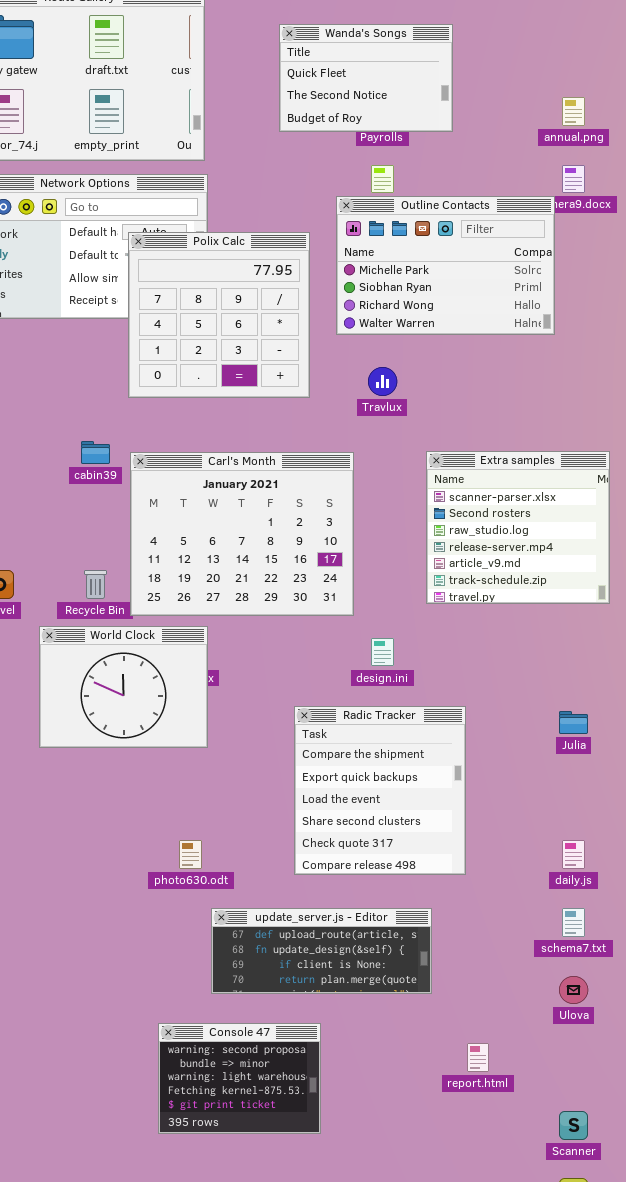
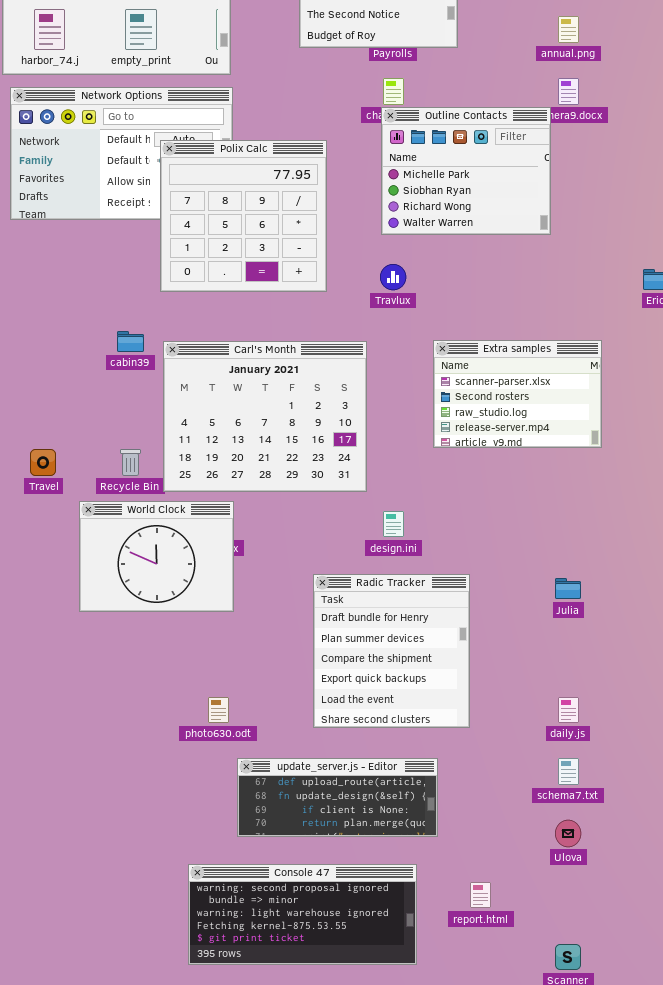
Outline Contacts: [336,196,555,335] -> [381,107,551,235], resized
Extra samples: [426,451,610,604] -> [433,340,602,448], resized
Radic Tracker: [294,706,466,875] -> [313,574,470,728], scrolled up 2 rows
Console 47: [158,1023,321,1134] -> [188,864,417,965], resized

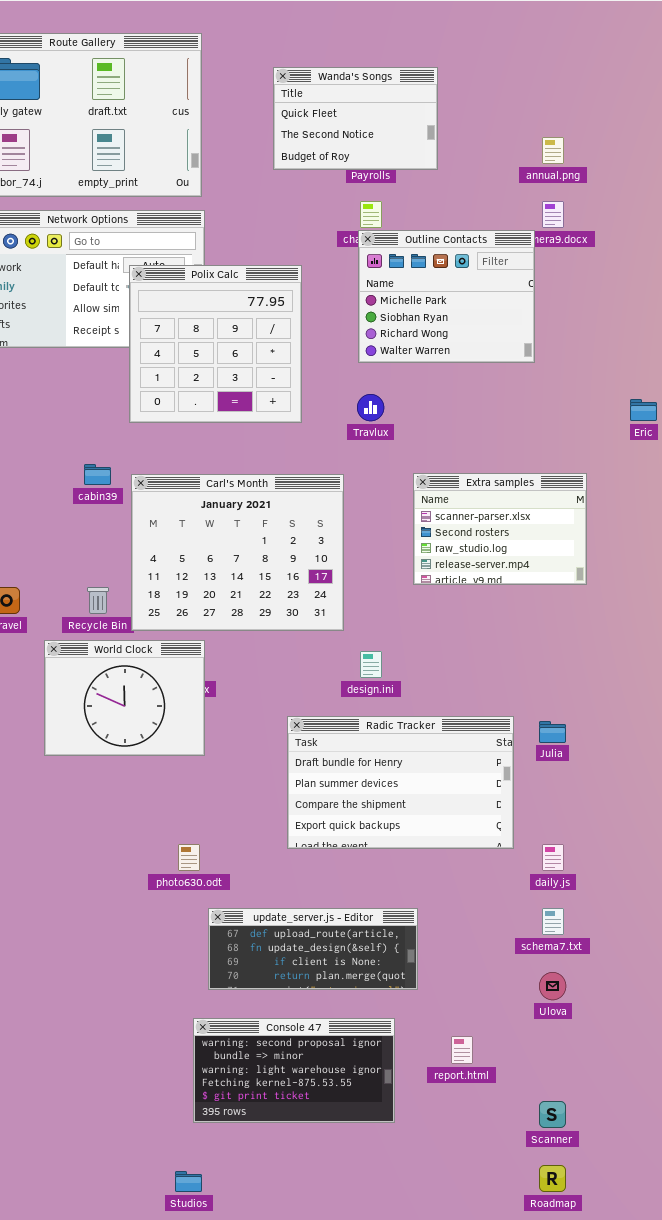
Radic Tracker: [313,574,470,728] -> [287,716,514,849], resized
Console 47: [188,864,417,965] -> [193,1018,395,1123], resized

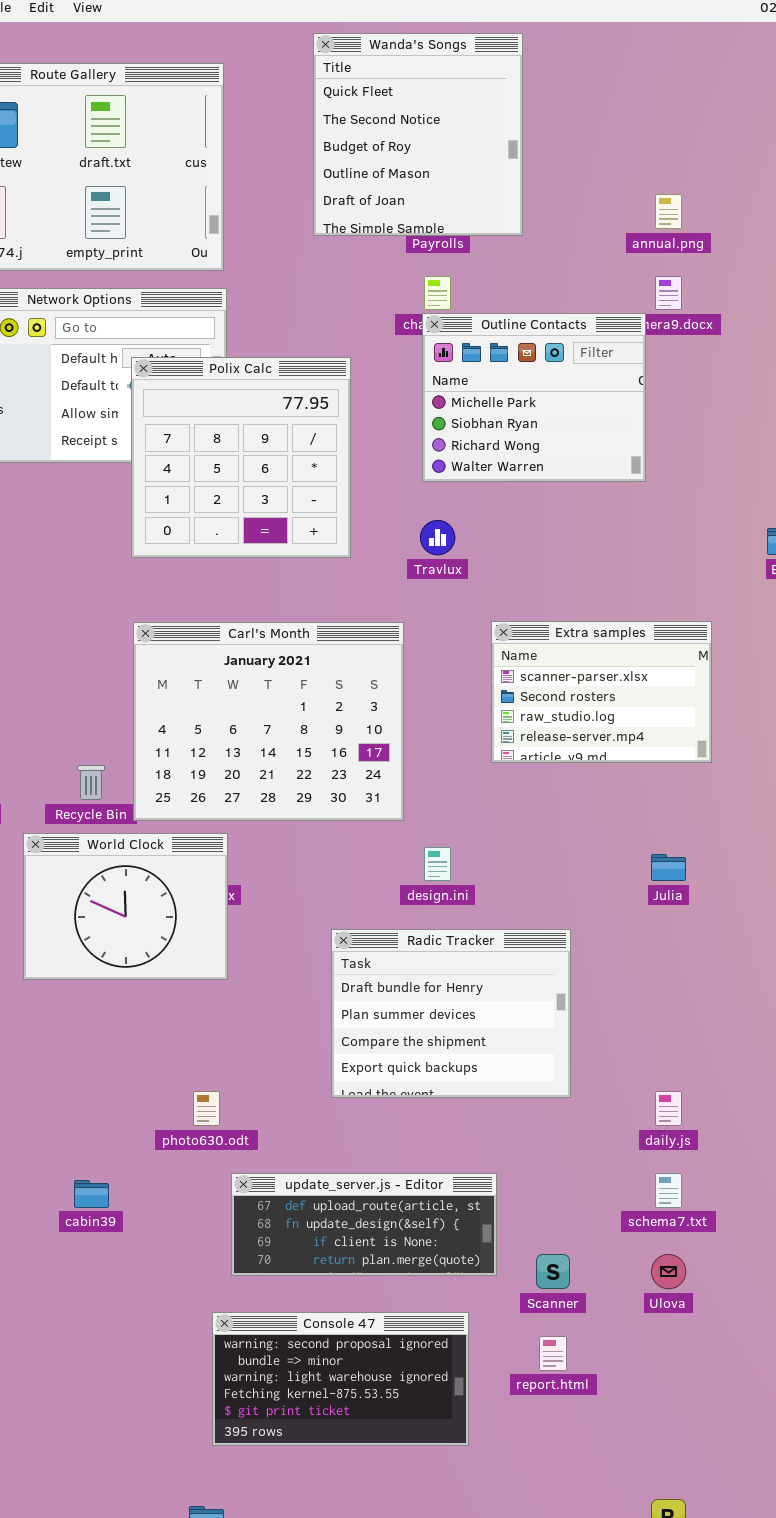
Wanda's Songs: [273,67,438,170] -> [313,33,523,236], resized
cabin39: [84,464,111,485] -> [74,1180,109,1208], moved
Radic Tracker: [287,716,514,849] -> [331,929,571,1098], resized
Julia: [539,721,566,743] -> [651,854,686,881], moved
Scanner: [539,1101,566,1128] -> [536,1254,570,1289], moved

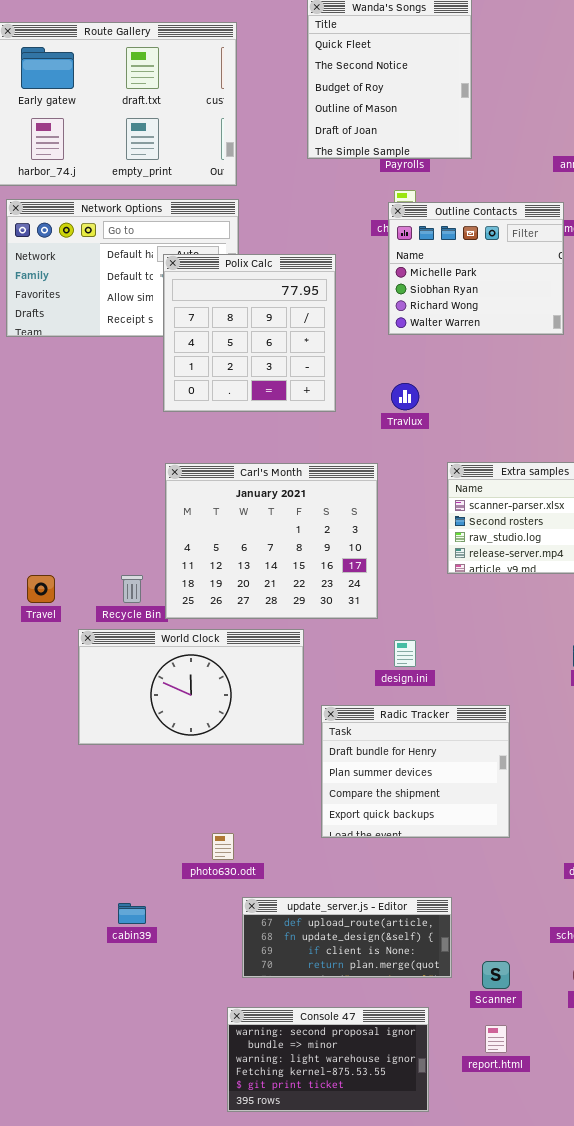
Outline Contacts: [422,313,646,482] -> [388,202,564,335], moved
World Clock: [23,833,228,980] -> [78,629,304,745], resized

